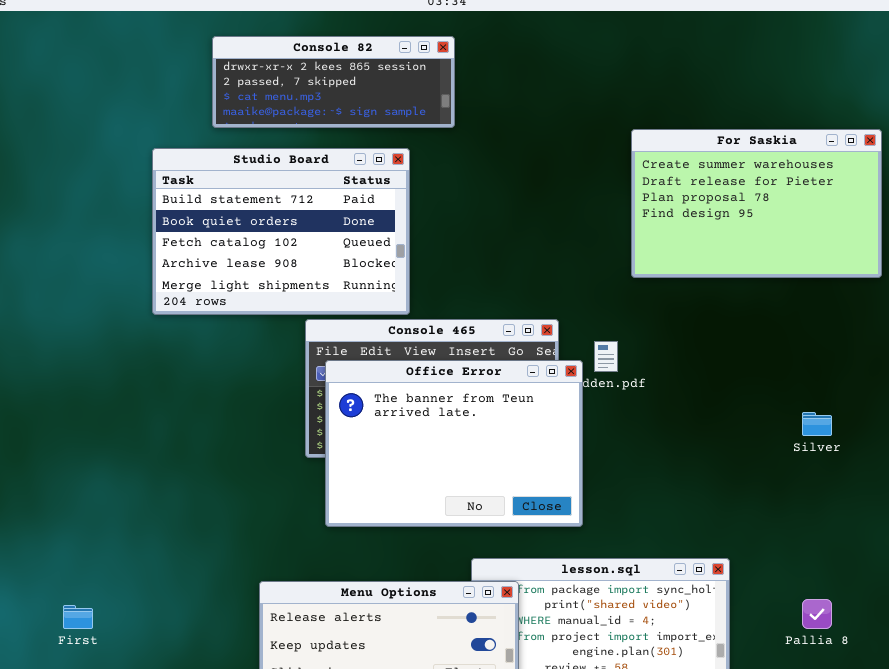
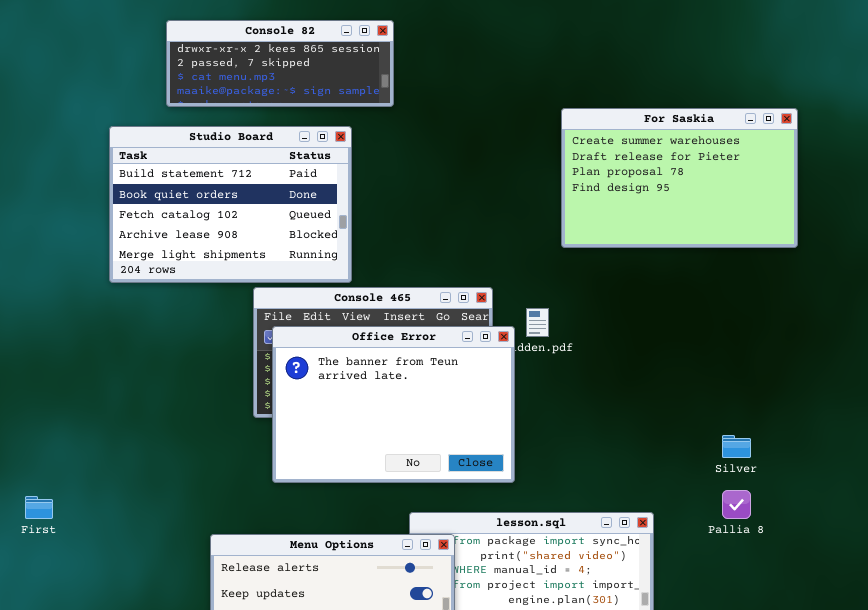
Silver: [802,412,832,436] -> [722,435,751,458], moved
Pallia 8: [802,599,832,629] -> [722,490,751,519], moved
First: [63,605,93,629] -> [25,496,53,519], moved

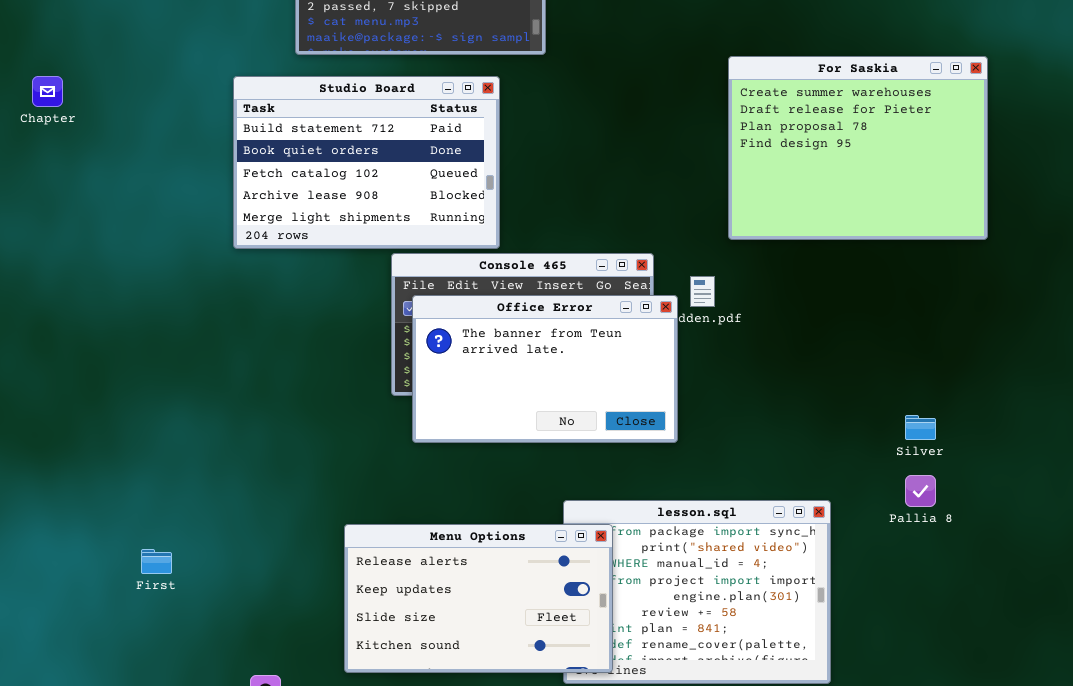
For Saskia: [561,108,798,248] -> [728,56,988,240], resized
Office Error: [272,326,515,483] -> [412,295,678,443], resized
First: [25,496,53,519] -> [141,549,172,574], moved

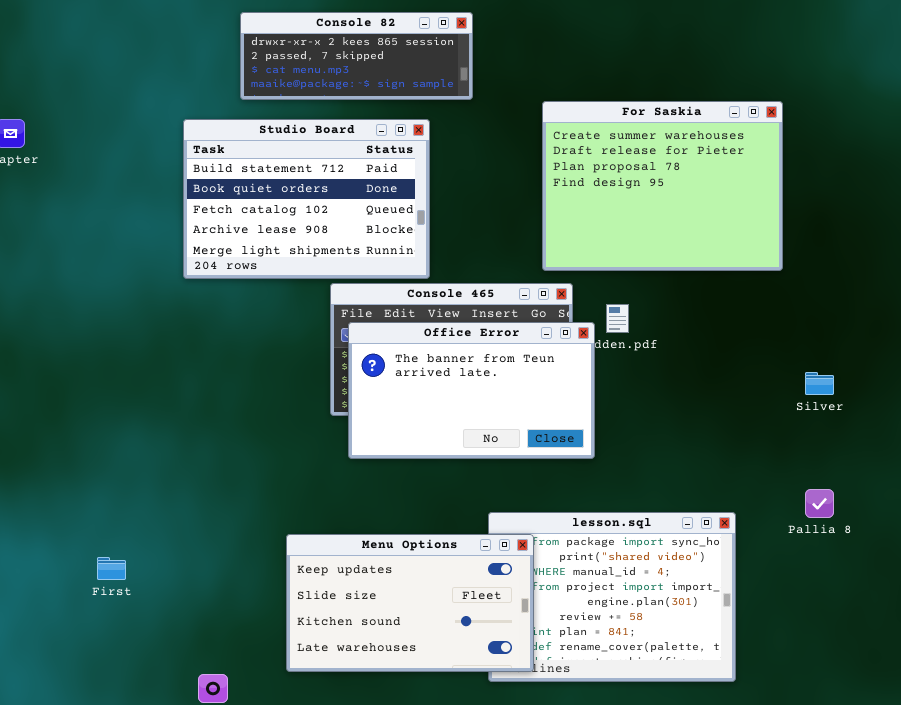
For Saskia: [728,56,988,240] -> [542,101,783,271], moved
Silver: [905,415,936,440] -> [805,372,834,395], moved
Menu Options: [344,524,613,673] -> [286,534,534,672], scrolled down 1 row

